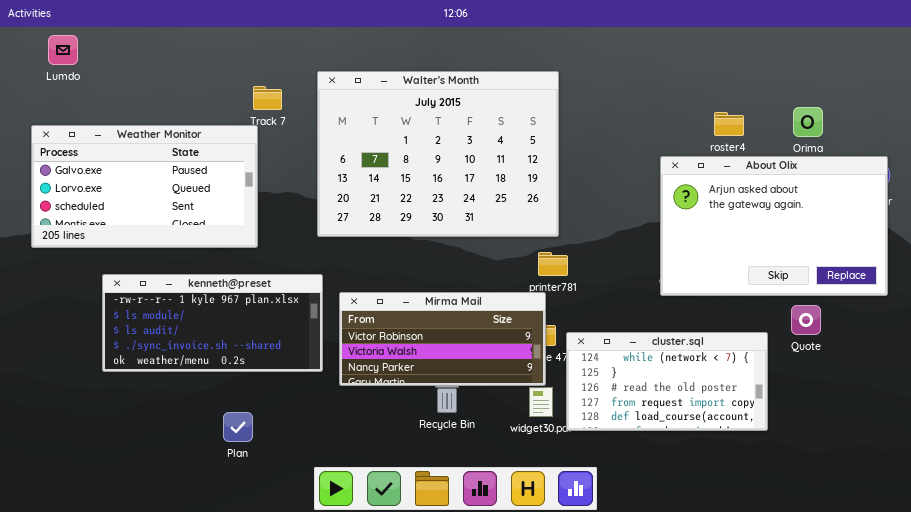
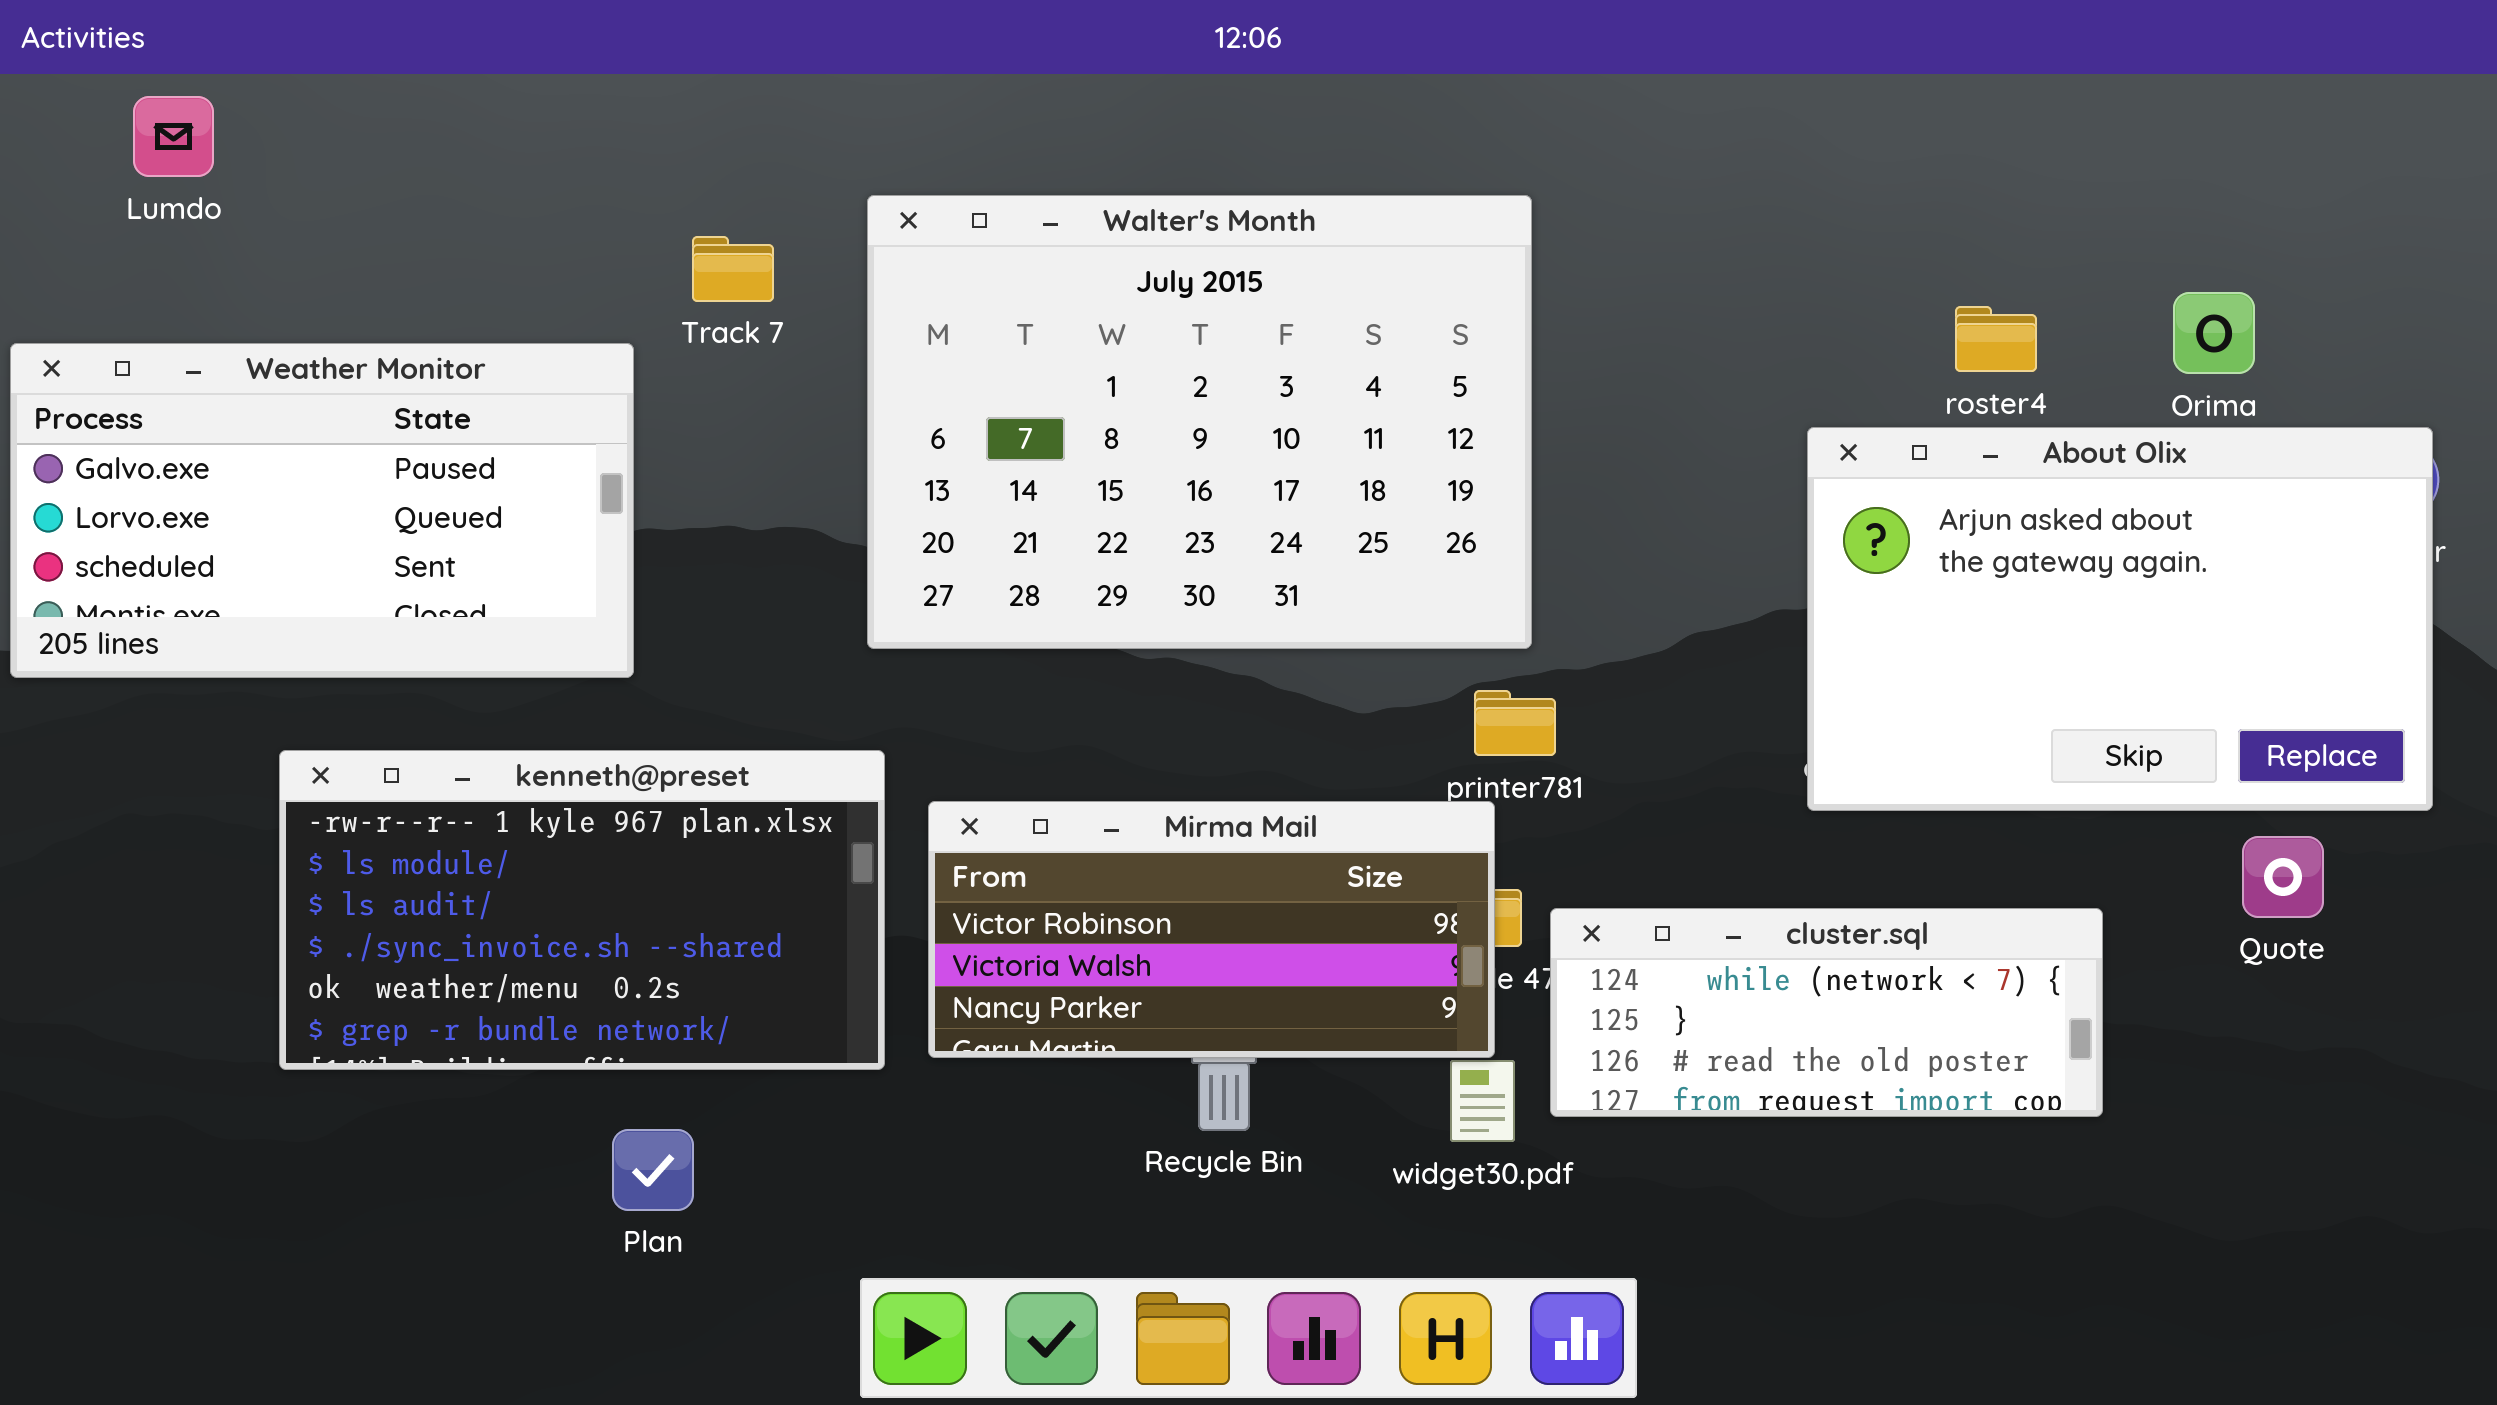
Weather Monitor: [31,125,258,248] -> [10,343,634,678], moved
kenneth@preset: [102,274,323,372] -> [279,750,885,1070], resized
Quote: [791,305,821,335] -> [2242,836,2324,918], moved
cluster.sql: [566,332,768,431] -> [1550,908,2103,1117], resized

